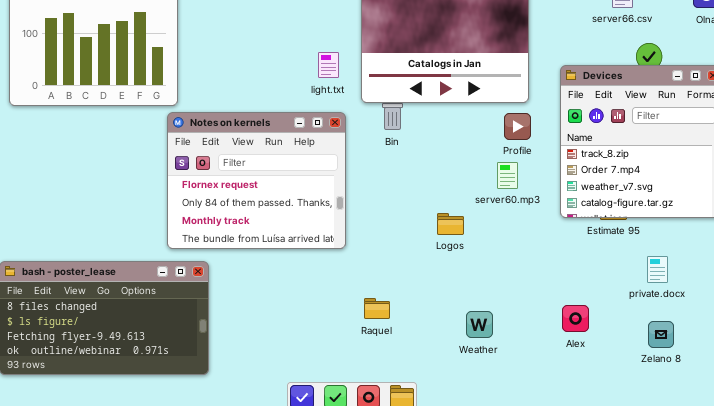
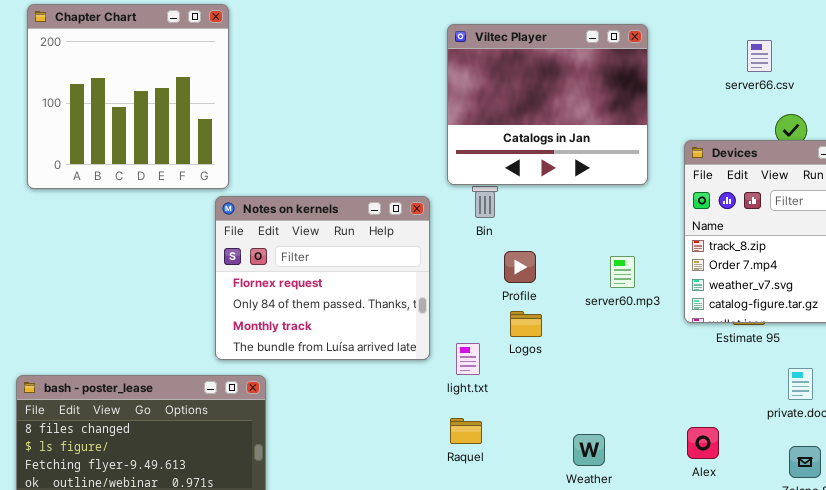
light.txt: [318,52,339,78] -> [456,343,480,375], moved
Profile: [504,113,531,140] -> [504,251,536,283], moved
Logos: [437,213,464,235] -> [510,311,542,337], moved

